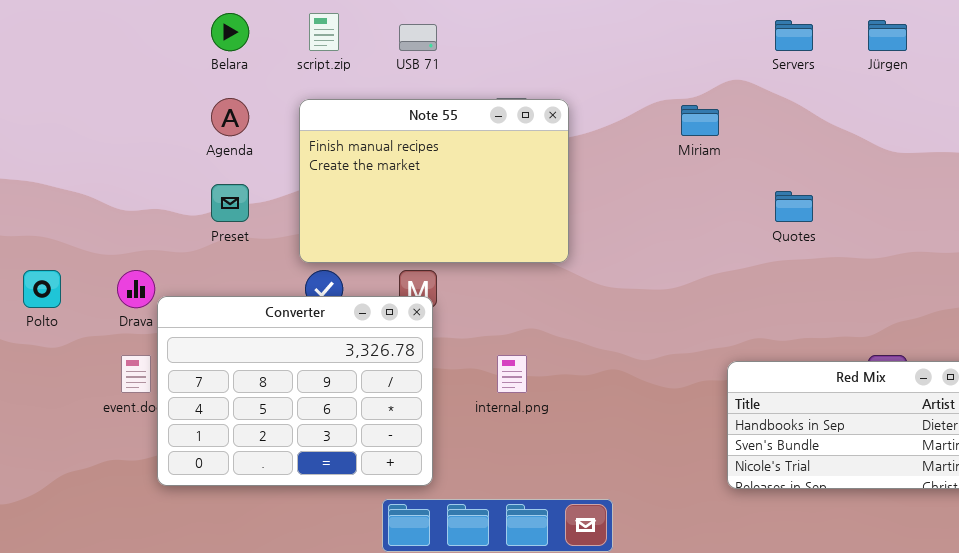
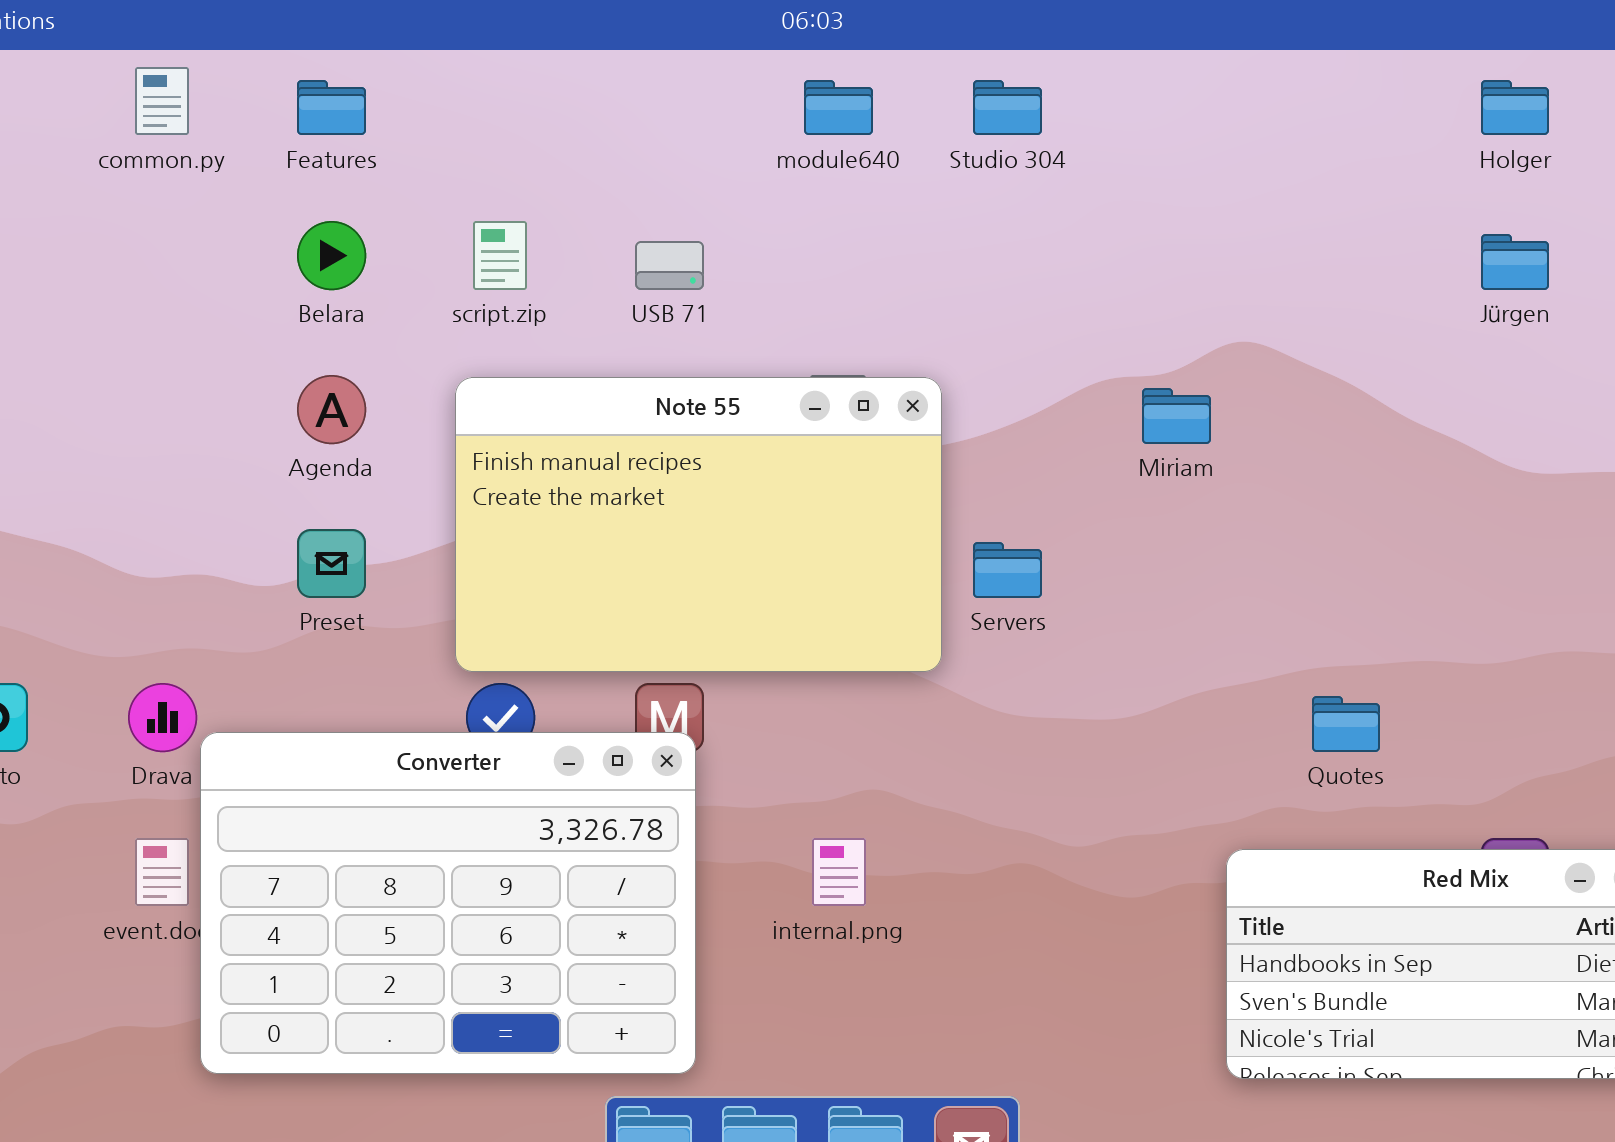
Servers: [775,20,813,51] -> [973,542,1042,598], moved
Quotes: [775,191,813,222] -> [1312,696,1380,752], moved

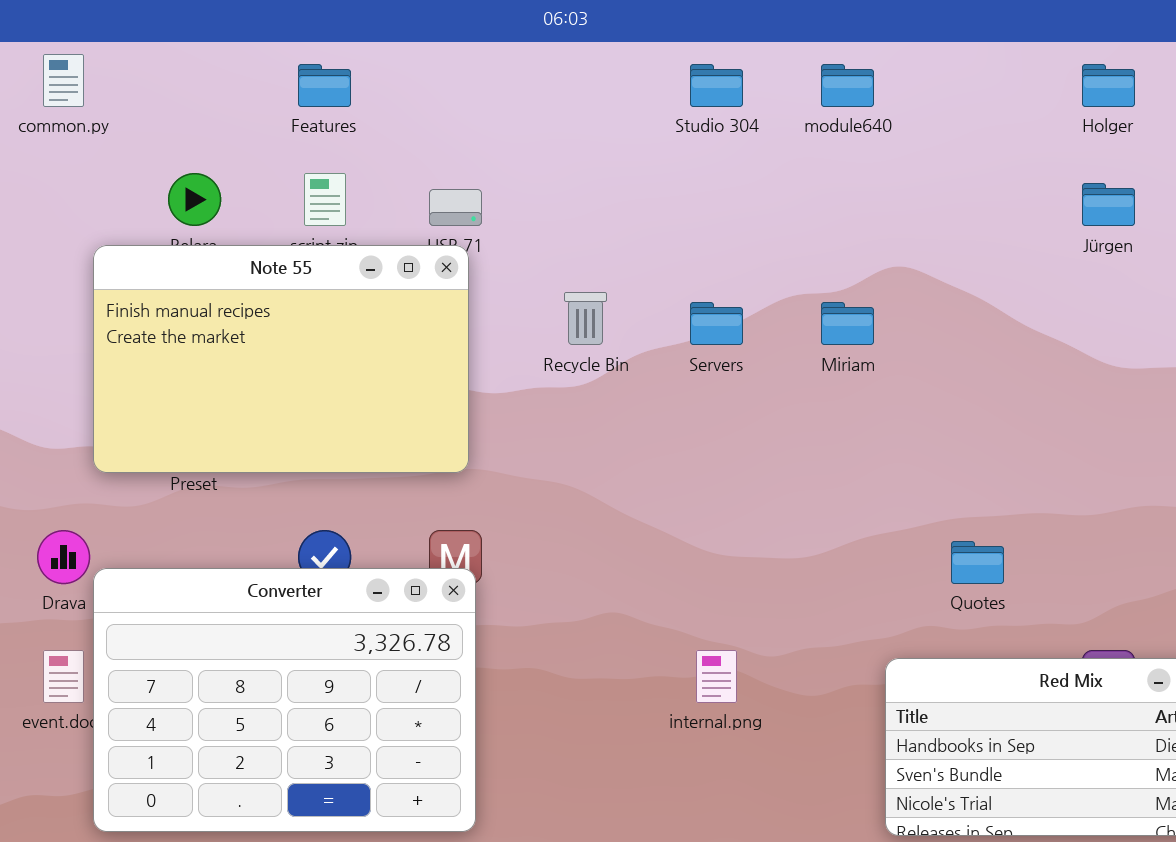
Features: [297,80,366,135] -> [298,64,351,107], moved
module640: [804,80,873,135] -> [821,64,874,107], moved
Note 55: [455,377,942,672] -> [93,245,469,473], moved
Servers: [973,542,1042,598] -> [690,302,743,345], moved
internal.png: [812,838,866,906] -> [696,650,737,703], moved

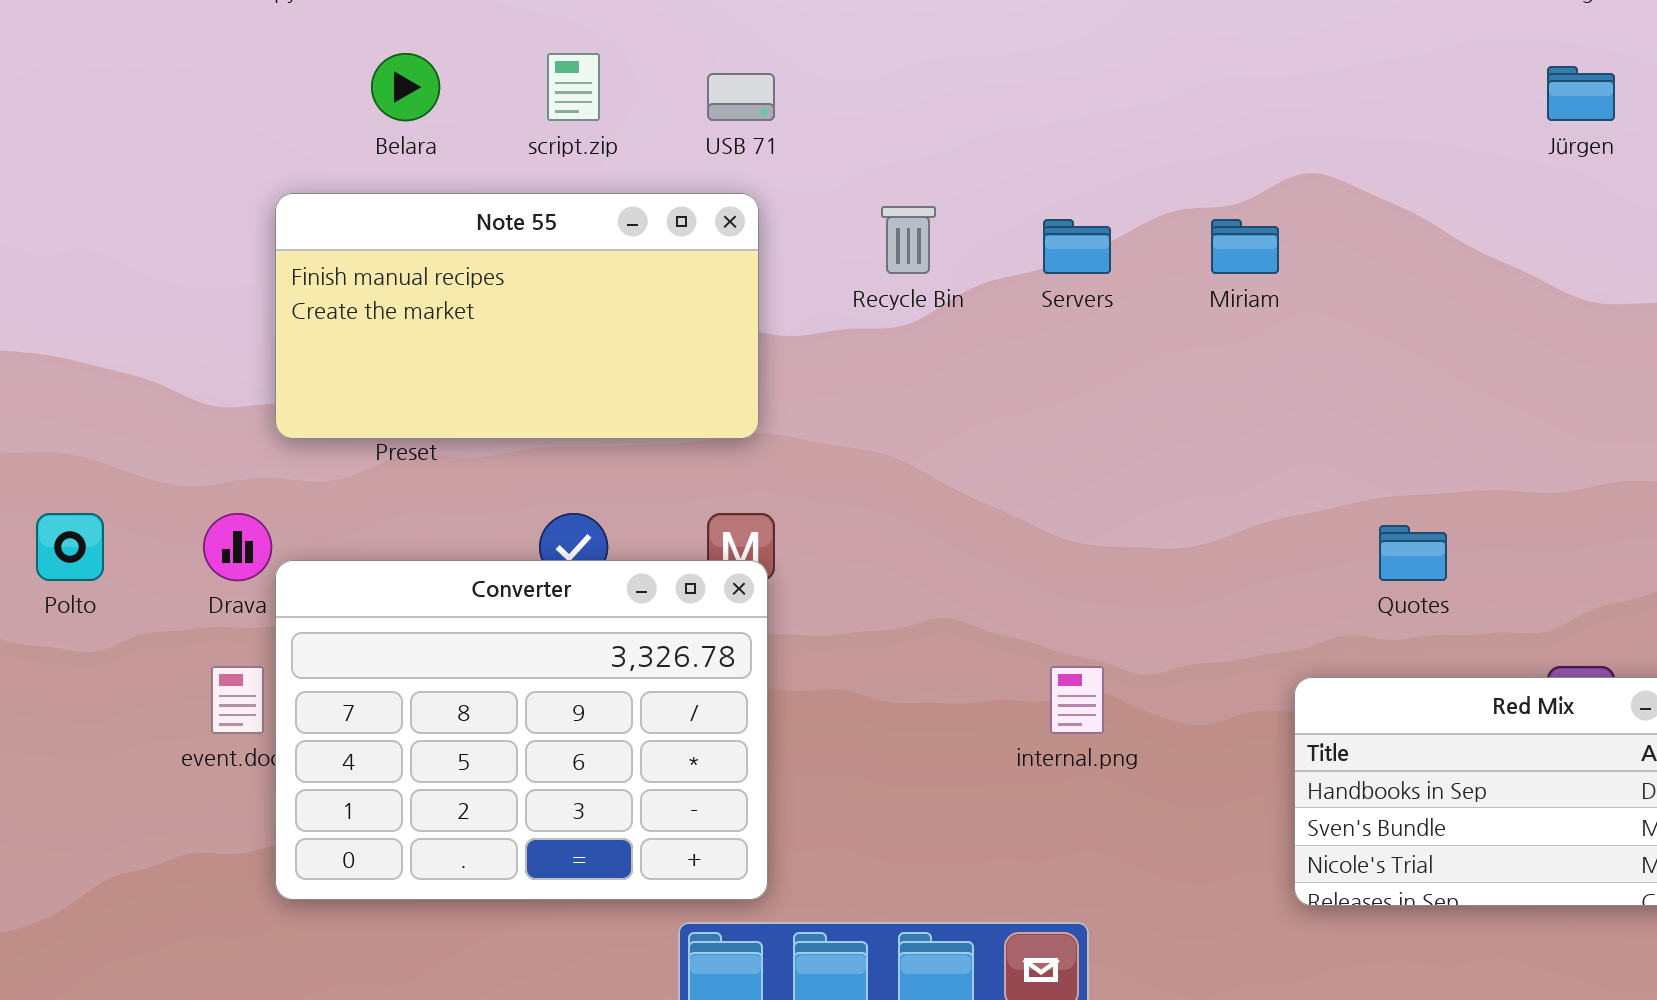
Note 55: [93,245,469,473] -> [275,193,759,439], resized

